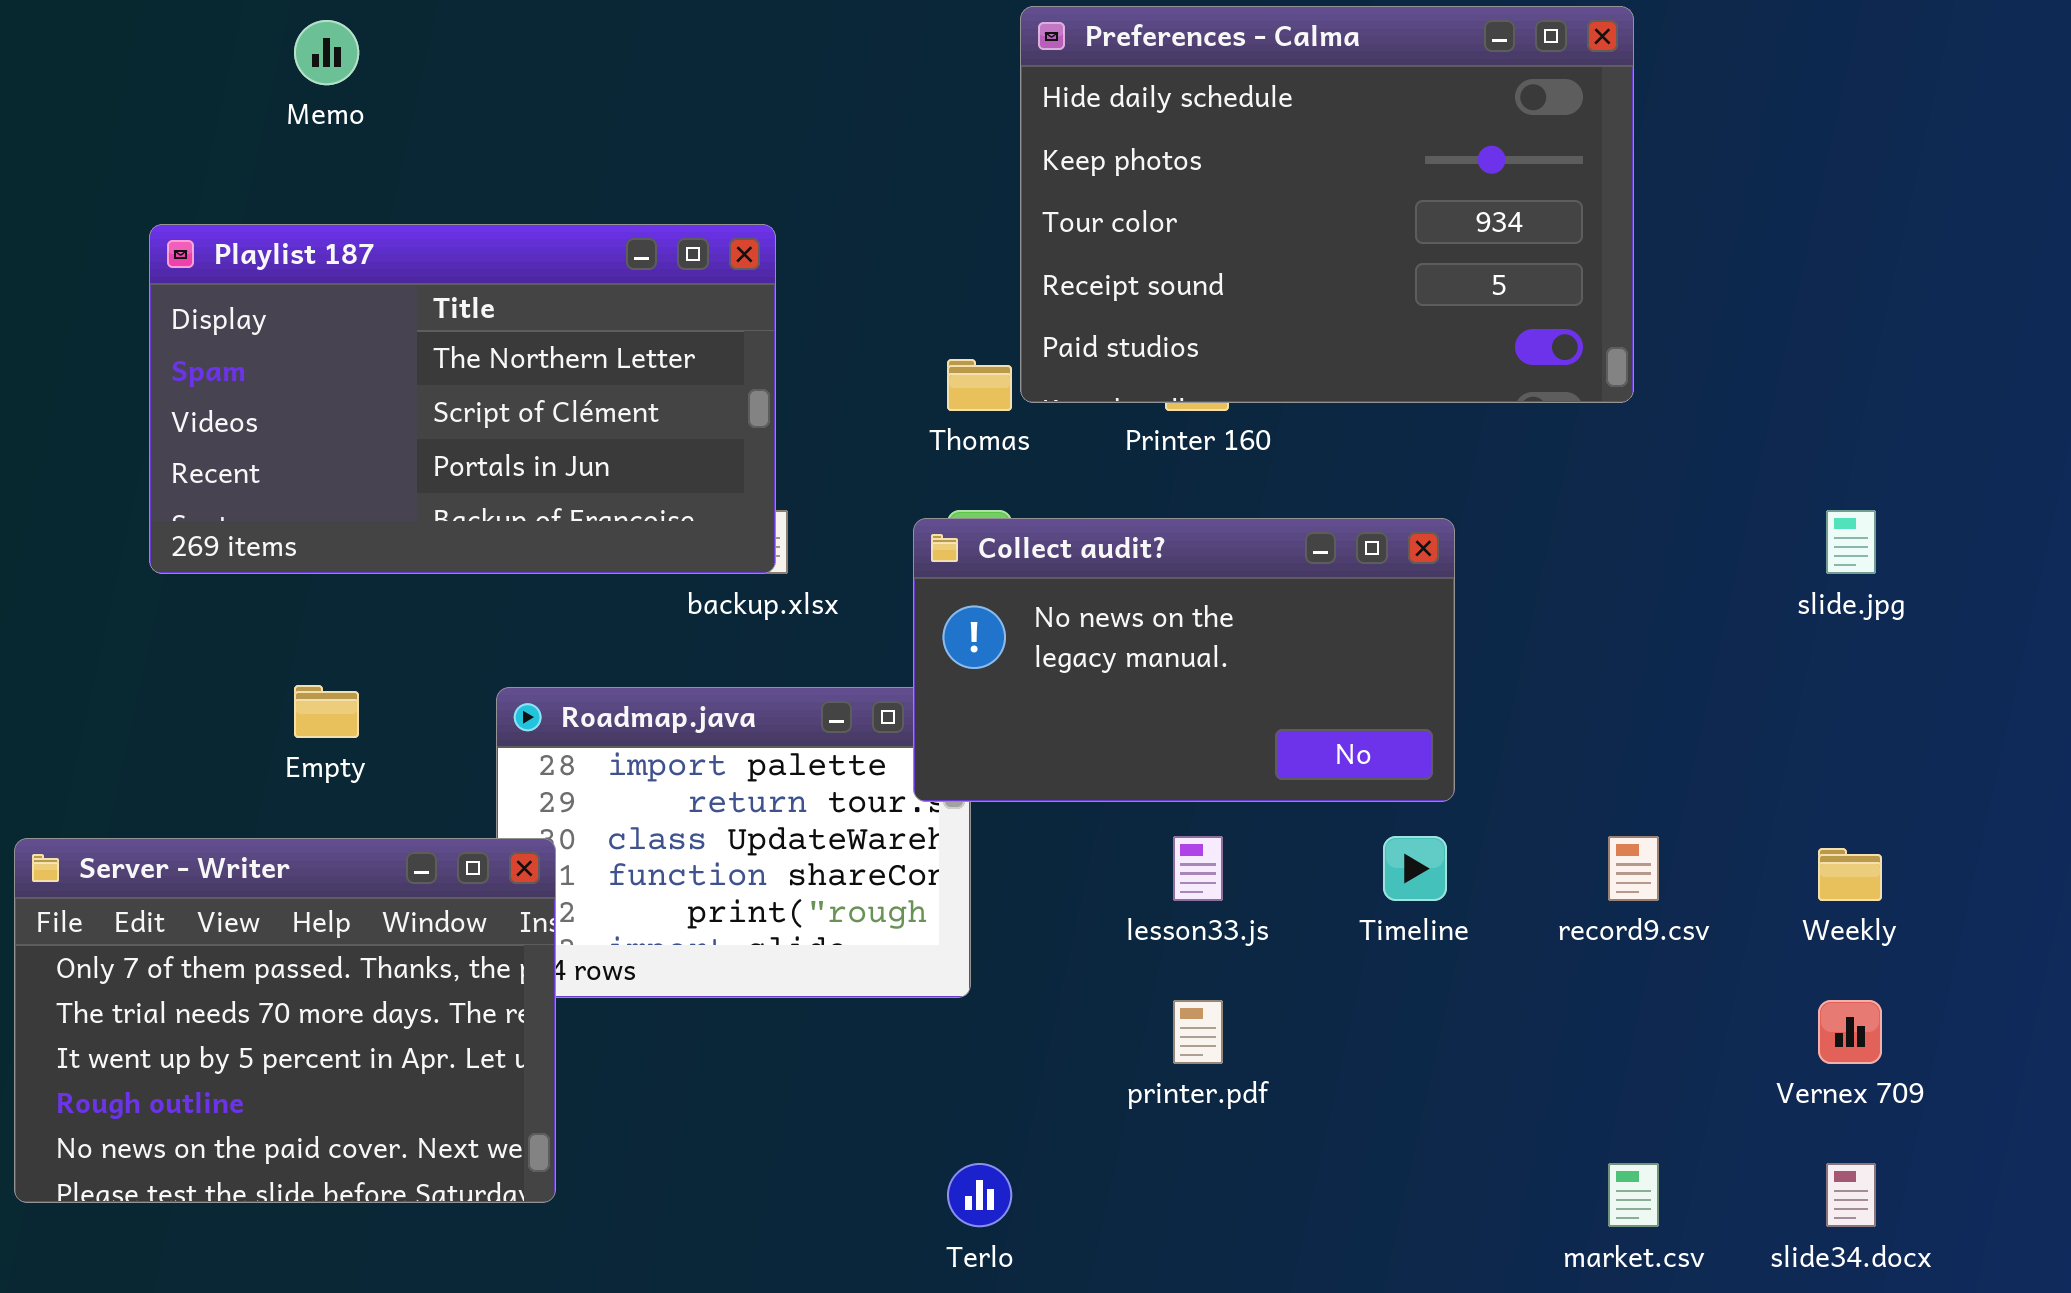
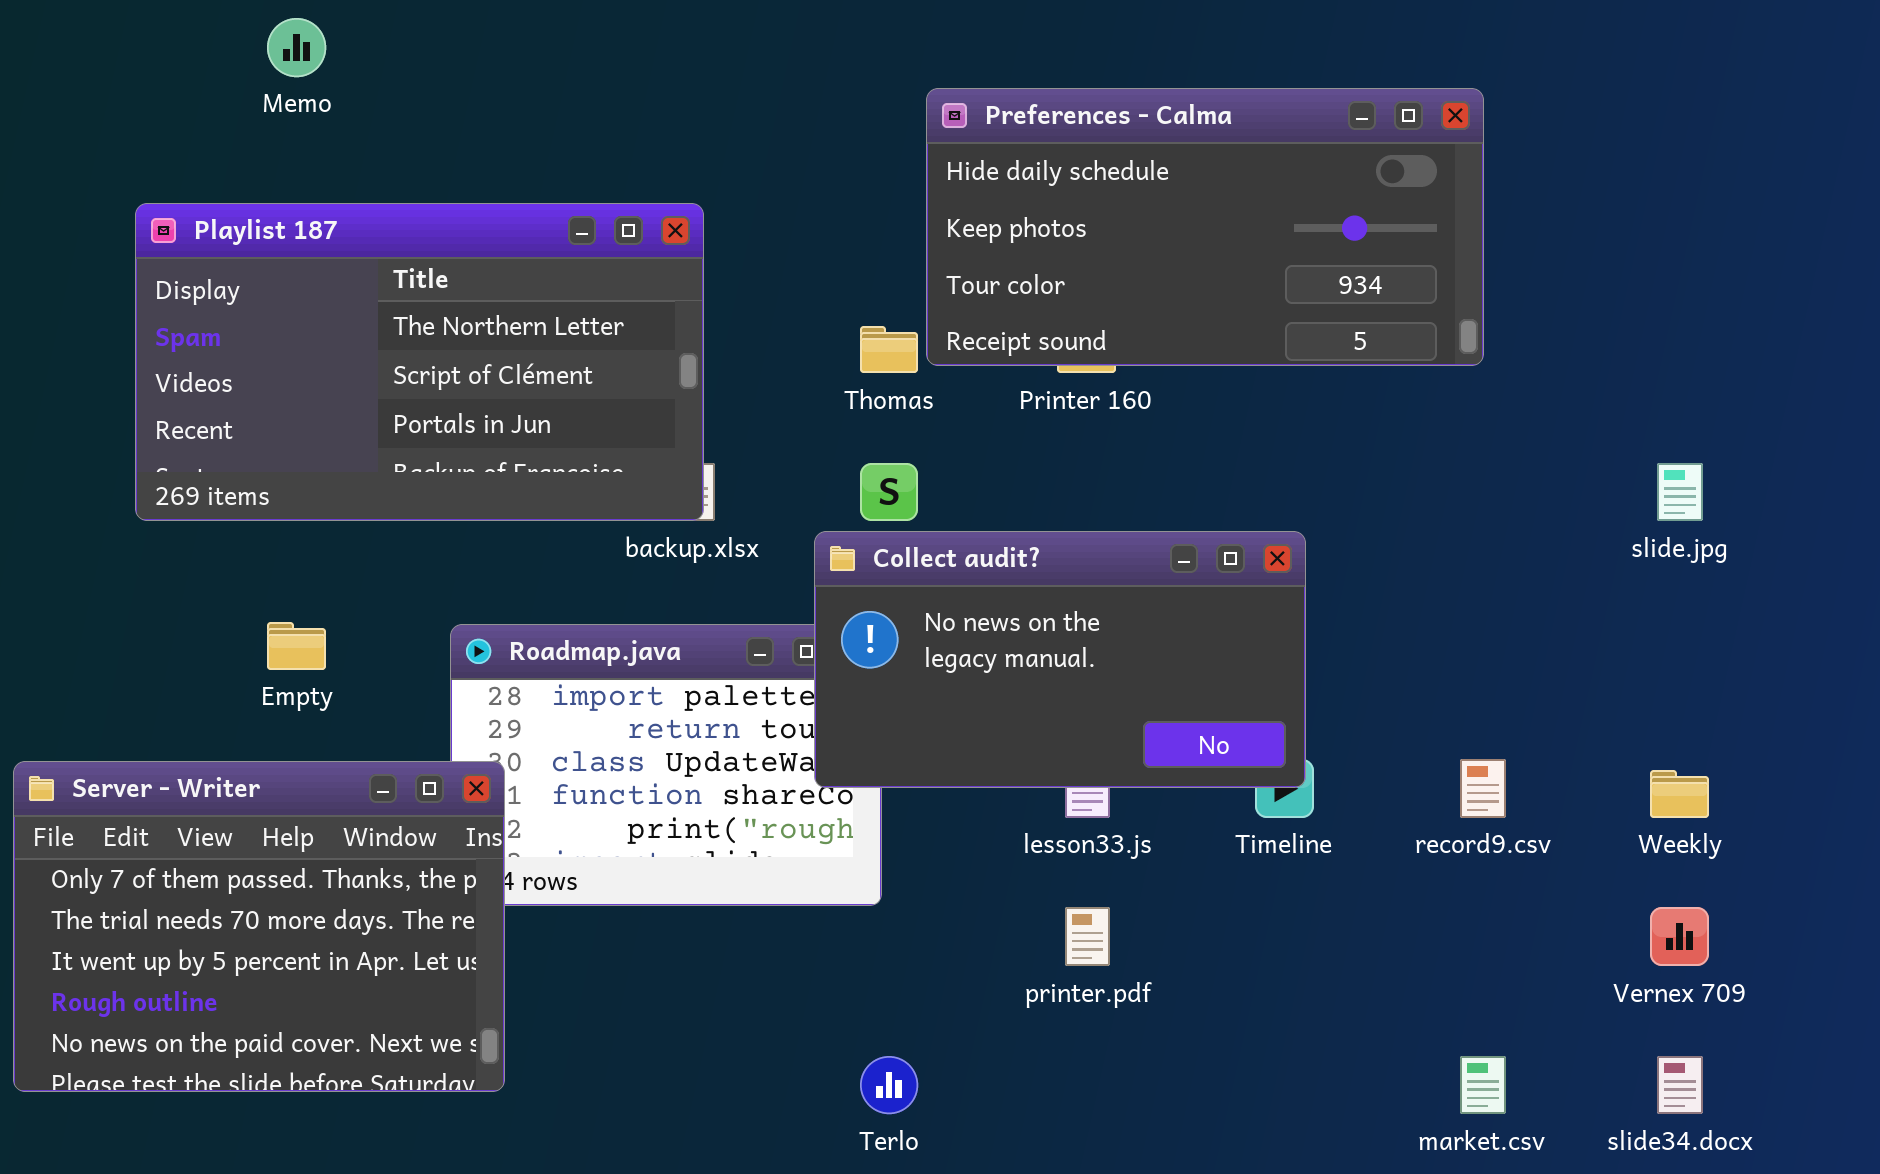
Preferences - Calma: [1020,6,1634,403] -> [926,88,1484,366], resized
Collect audit?: [913,518,1455,802] -> [814,531,1306,788], moved

